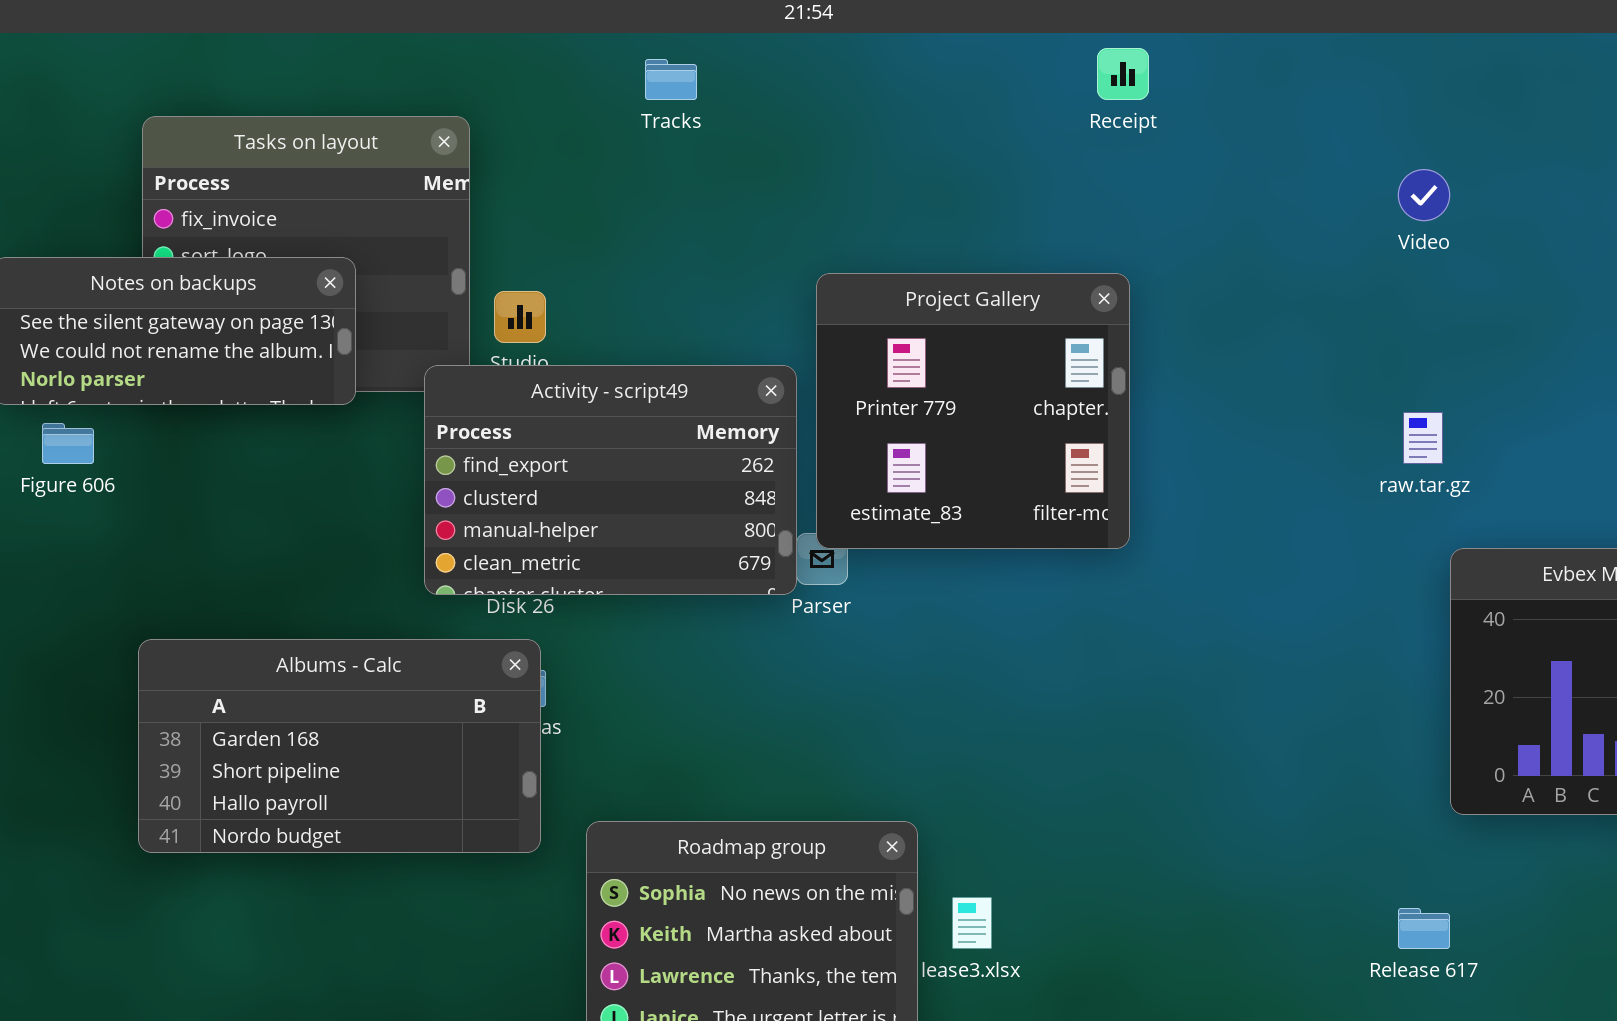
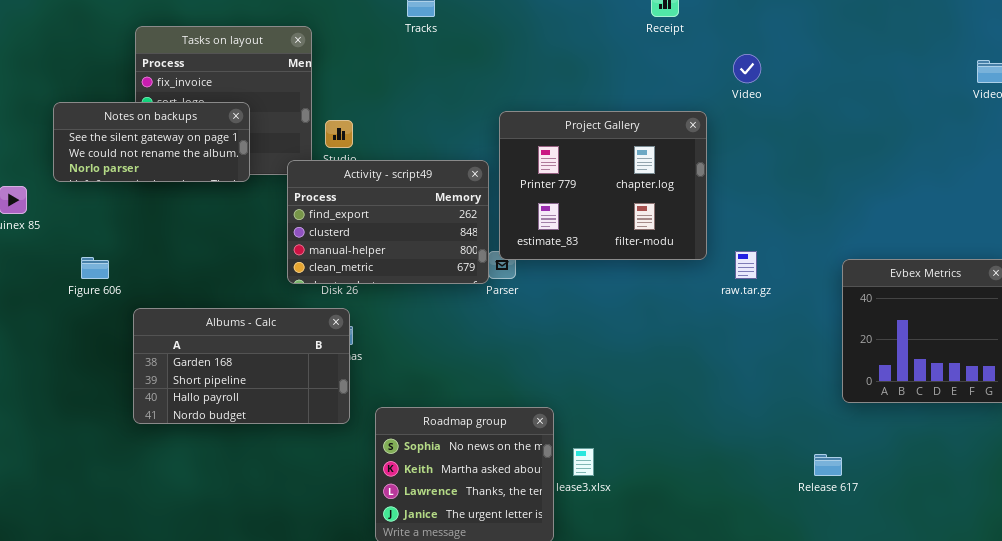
Video: [1398,169,1450,221] -> [733,54,761,83], moved
Project Gallery: [816,273,1130,549] -> [499,111,707,260], resized
raw.tar.gz: [1403,412,1443,464] -> [735,251,757,279], moved
Figure 606: [42,423,94,464] -> [81,257,109,279], moved

